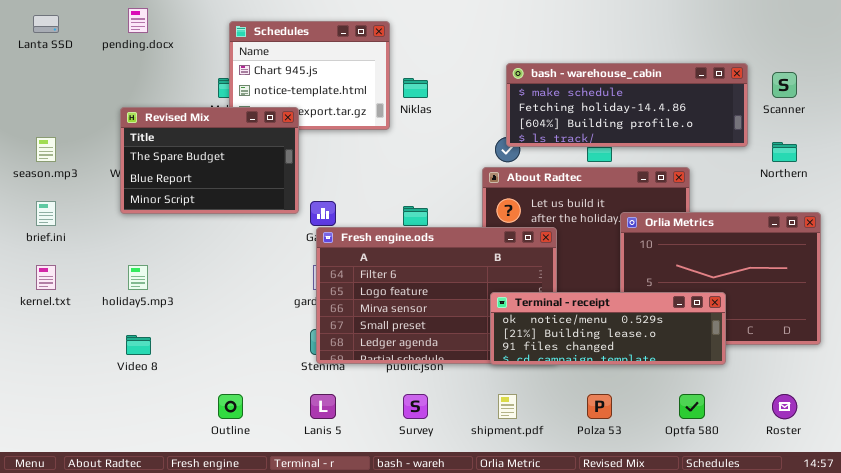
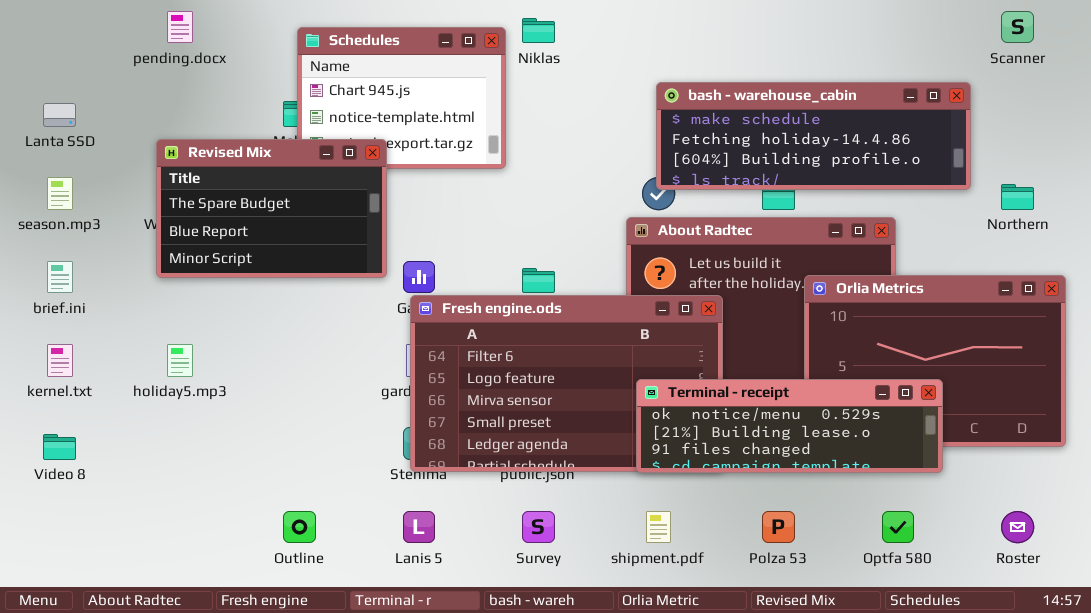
Lanta SSD: [33,15,59,33] -> [43,103,76,127], moved
Scanner: [772,72,797,98] -> [1001,11,1034,43], moved
Niklas: [403,78,428,98] -> [522,18,555,43], moved
Video 8: [126,335,151,355] -> [43,434,76,460], moved

